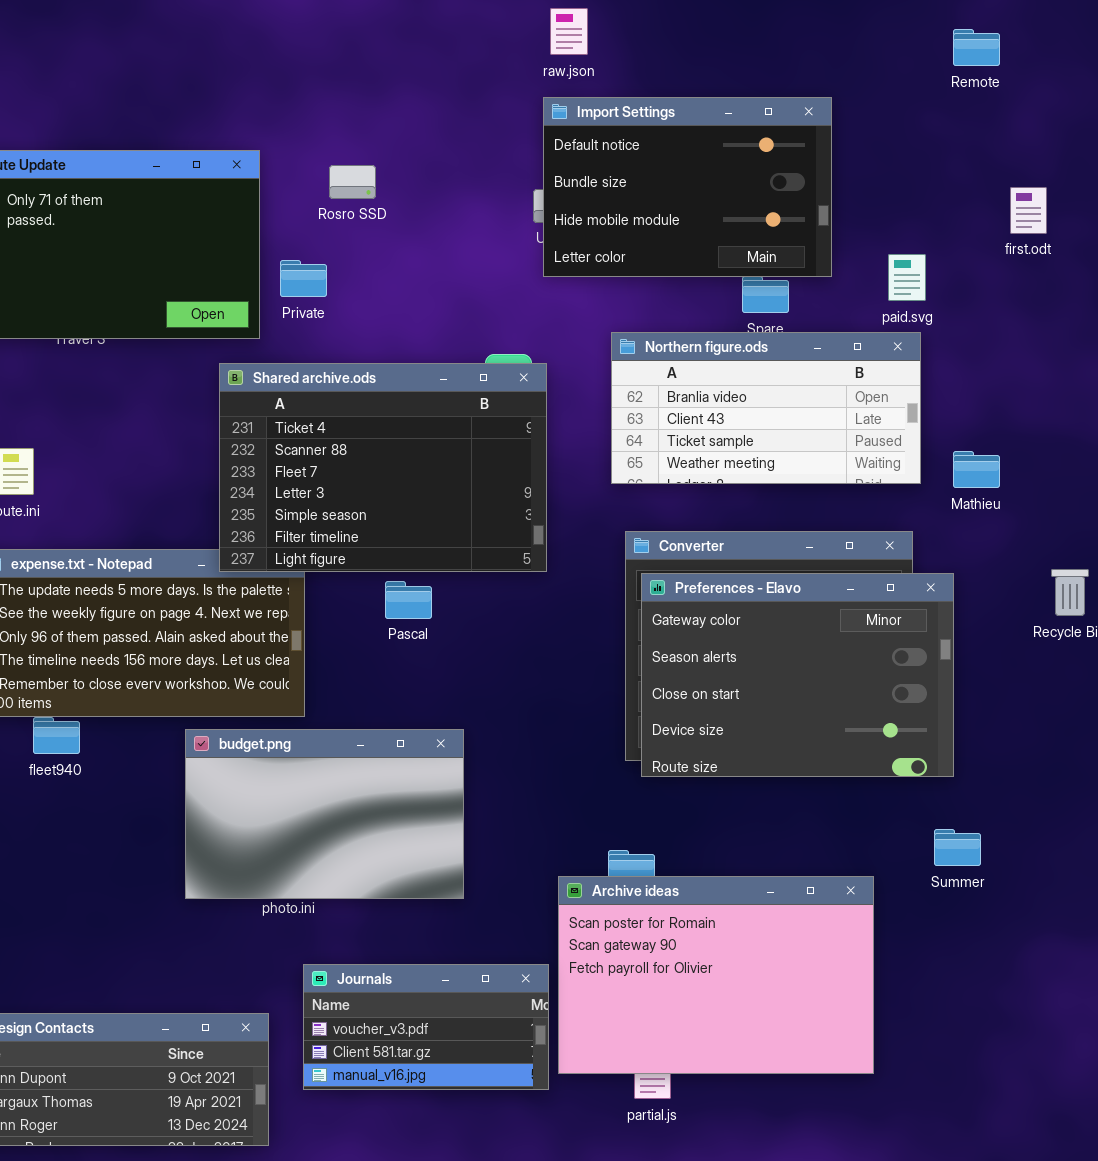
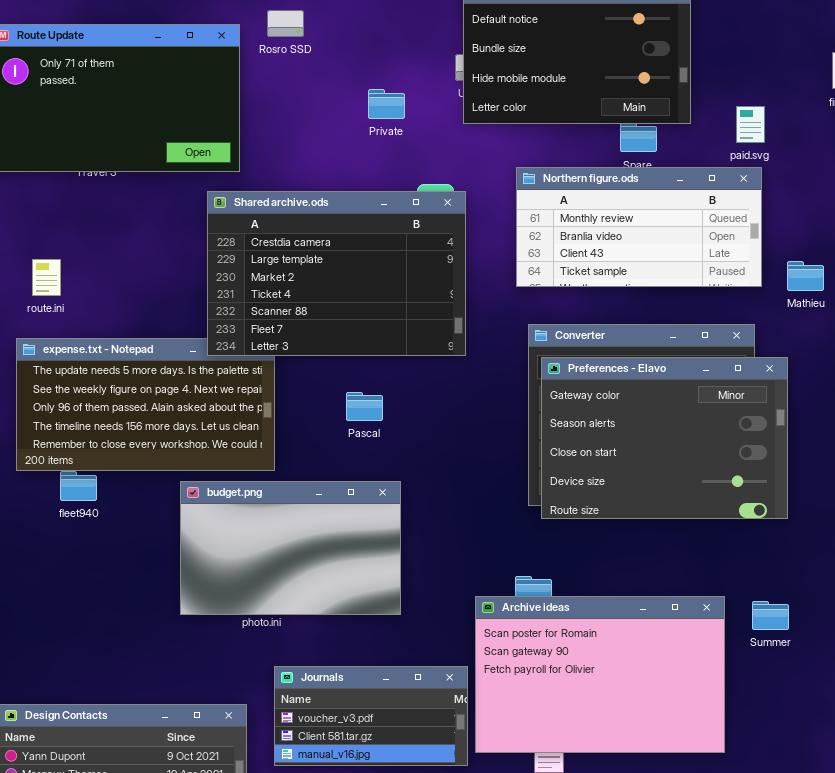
Rosro SSD: [329,165,376,199] -> [267,10,304,37], moved
Private: [280,260,327,297] -> [368,89,405,119], moved
Northern figure.ods: [611,332,921,484] -> [516,167,762,287], scrolled up 1 row
Shared archive.ods: [219,363,547,572] -> [207,191,466,356], scrolled up 3 rows
Pascal: [385,581,432,619] -> [346,392,383,421], moved
Summer: [934,829,981,866] -> [752,601,789,630], moved

